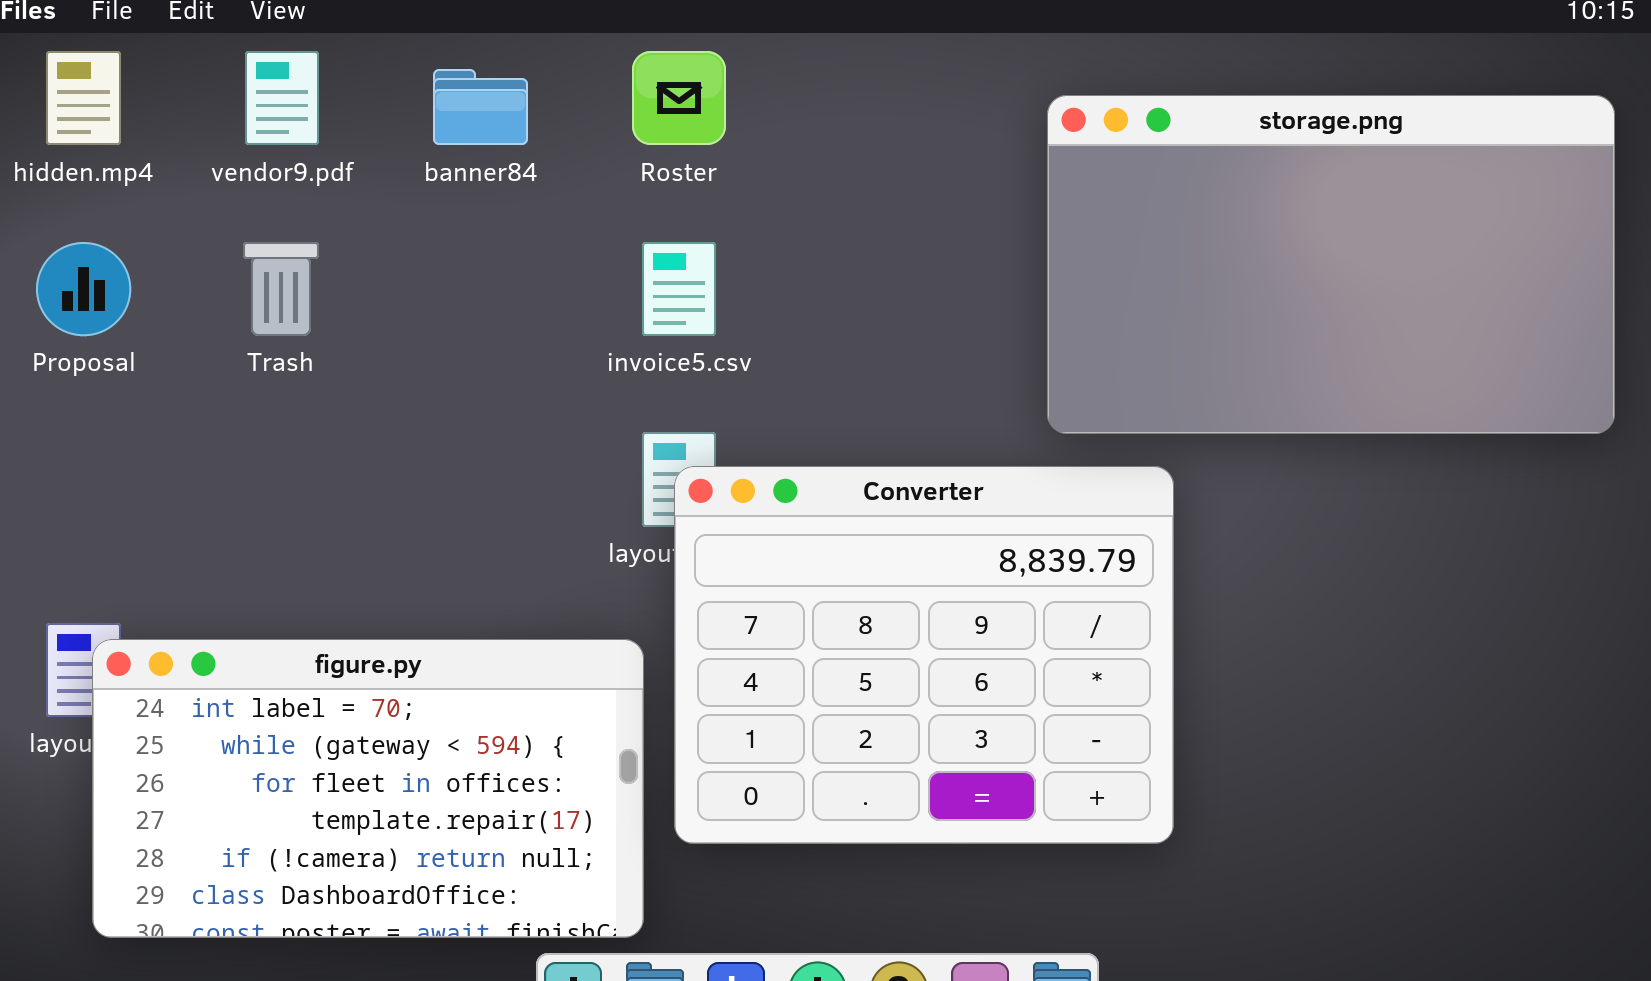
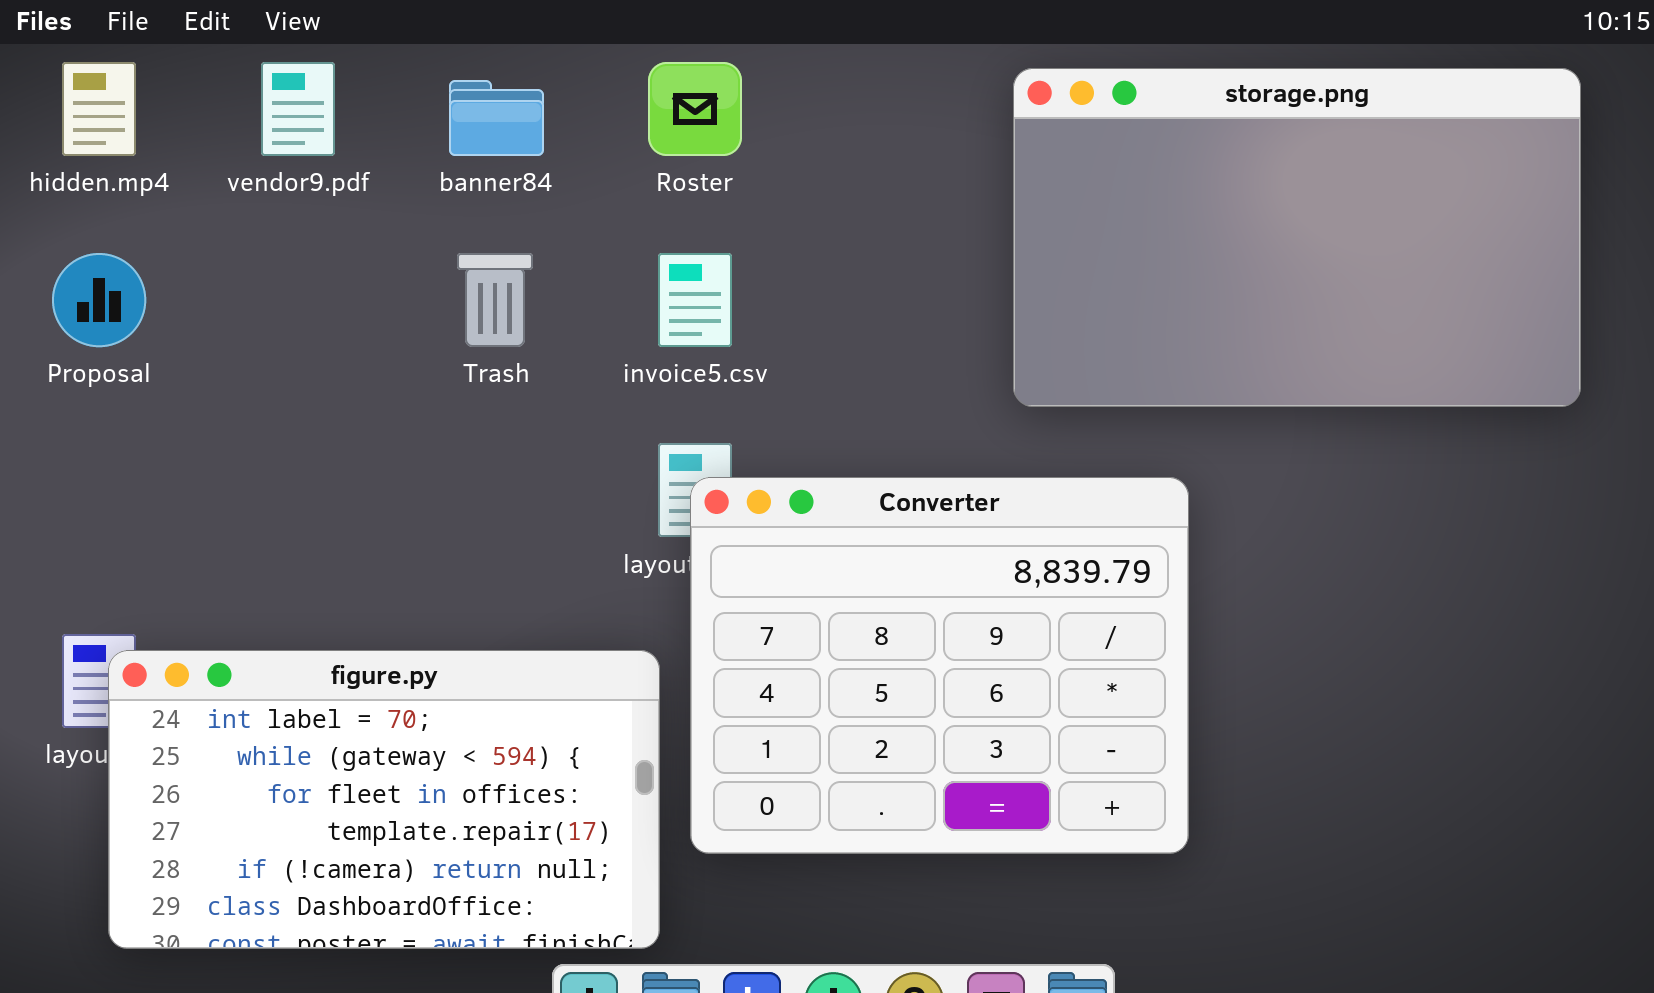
storage.png: [1047,95,1615,434] -> [1013,68,1581,407], moved
Trash: [243,242,319,336] -> [457,253,533,347], moved

